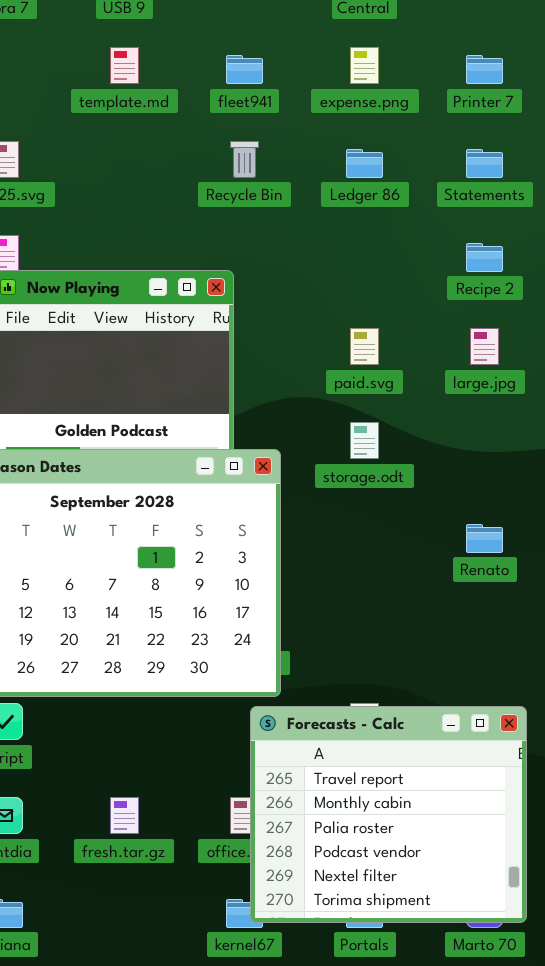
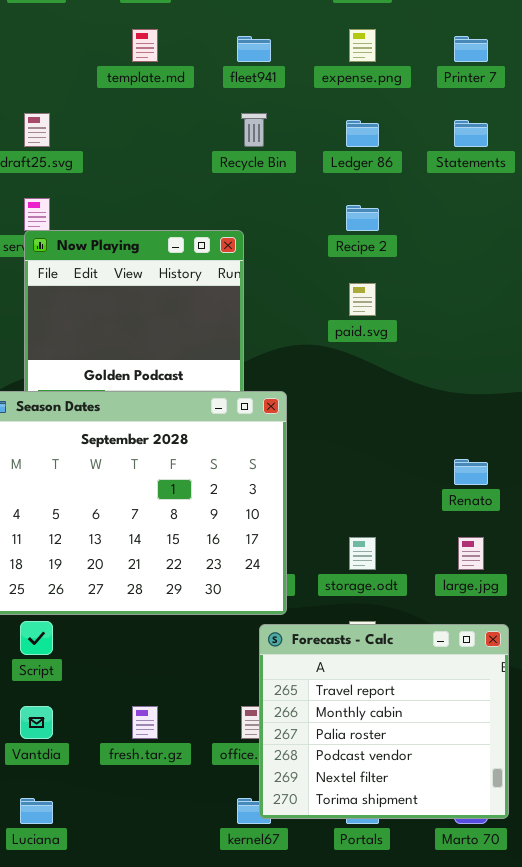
Recipe 2: [466,243,503,272] -> [346,205,379,231], moved
large.jpg: [470,328,499,365] -> [458,537,484,570], moved
storage.odt: [350,422,379,459] -> [349,537,376,570], moved

